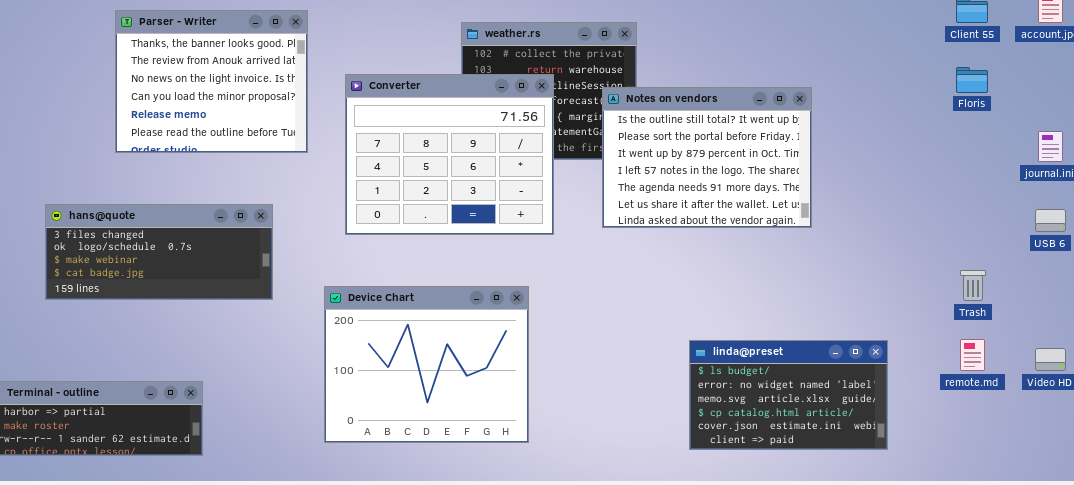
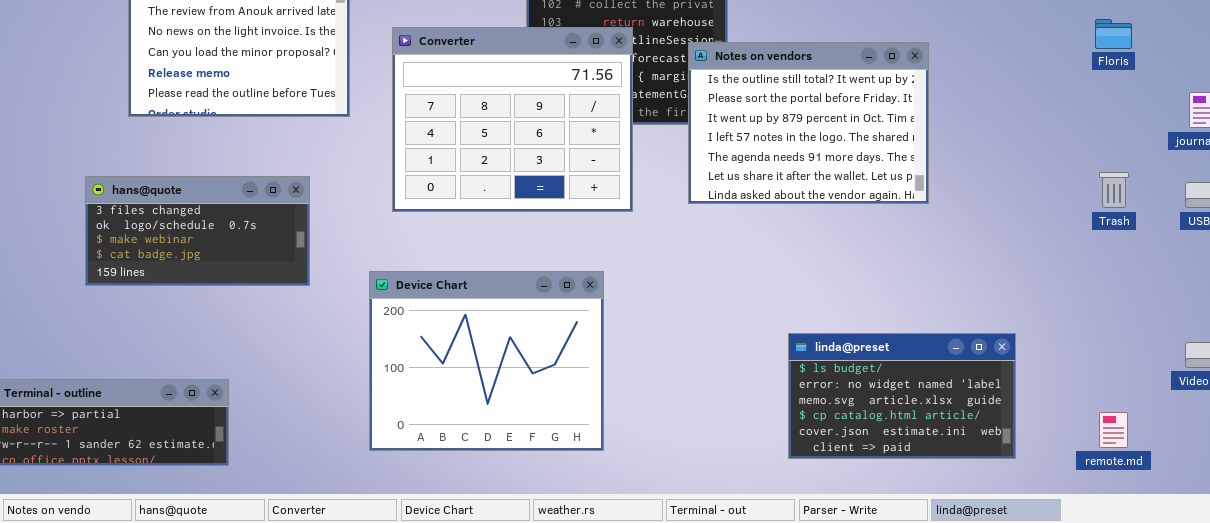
hans@quote: [45,204,273,300] -> [85,176,310,286], resized
Trash: [960,270,986,301] -> [1099,172,1129,208], moved
remote.md: [960,339,985,371] -> [1099,412,1128,448], moved

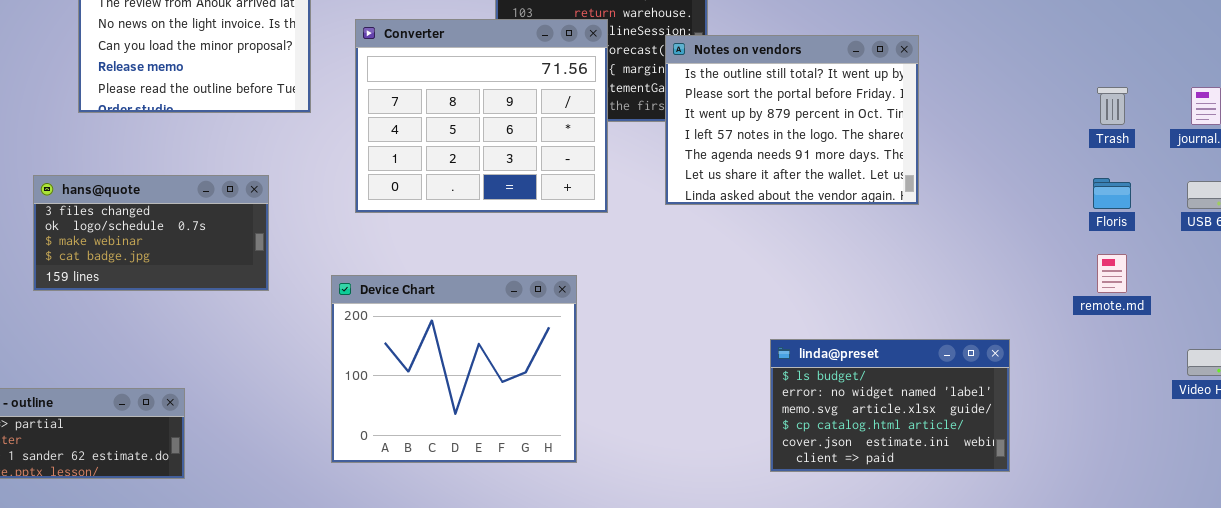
Floris: [1095,19,1132,49] -> [1093,178,1131,209], moved
Trash: [1099,172,1129,208] -> [1097,87,1128,125], moved
remote.md: [1099,412,1128,448] -> [1097,254,1127,293], moved

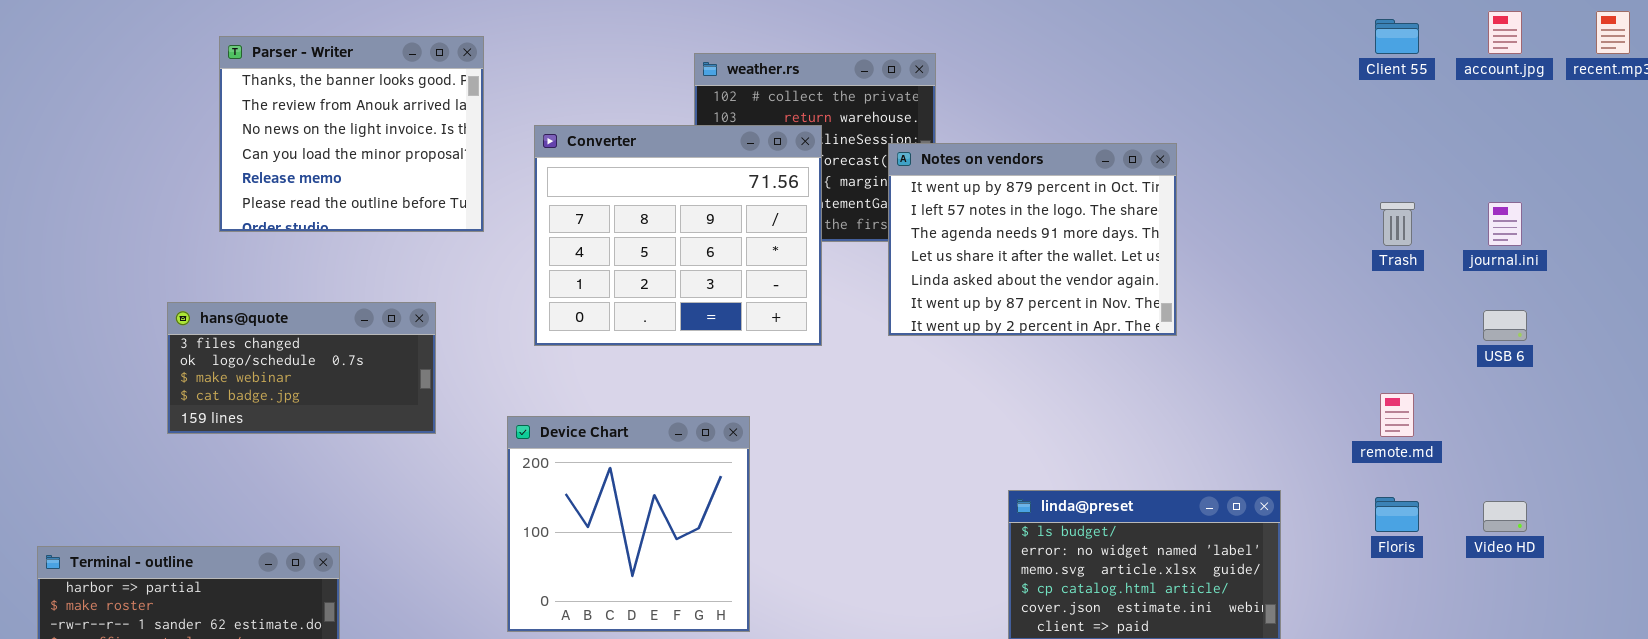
Notes on vendors: [665,35,919,205] -> [888,143,1177,336], scrolled down 2 rows
Floris: [1093,178,1131,209] -> [1375,497,1419,532], moved
Device Chart: [331,275,577,463] -> [507,416,750,632], resized

